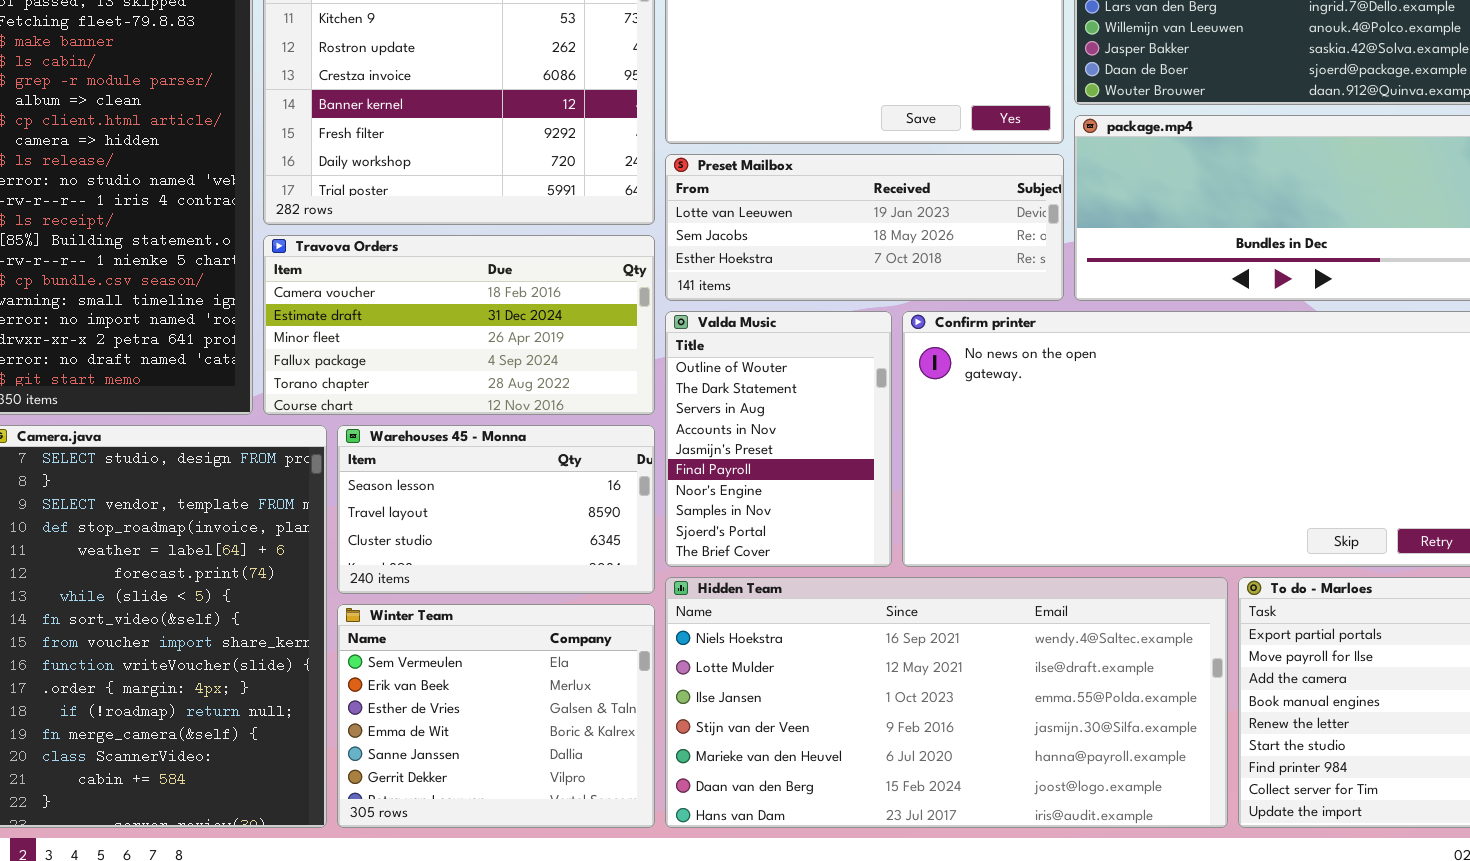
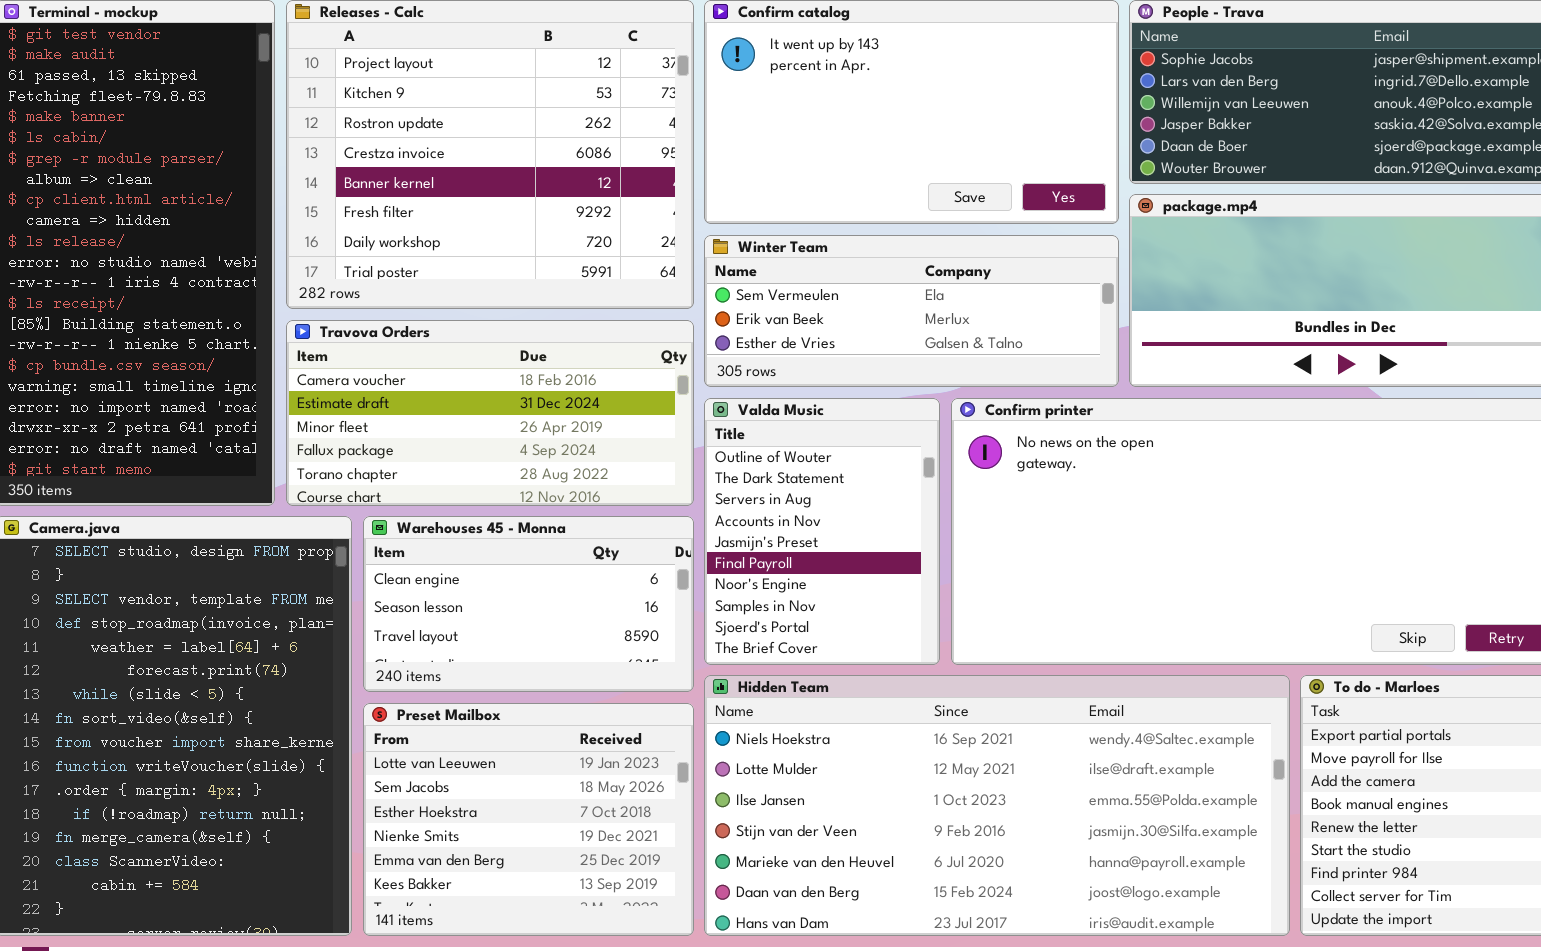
Preset Mailbox: [665,154,1064,301] -> [363,703,694,936], moved, resized
Warehouses 45 - Monna: [337,425,655,594] -> [363,516,694,692], scrolled up 1 row
Winter Team: [337,604,655,828] -> [704,235,1119,387], moved, resized

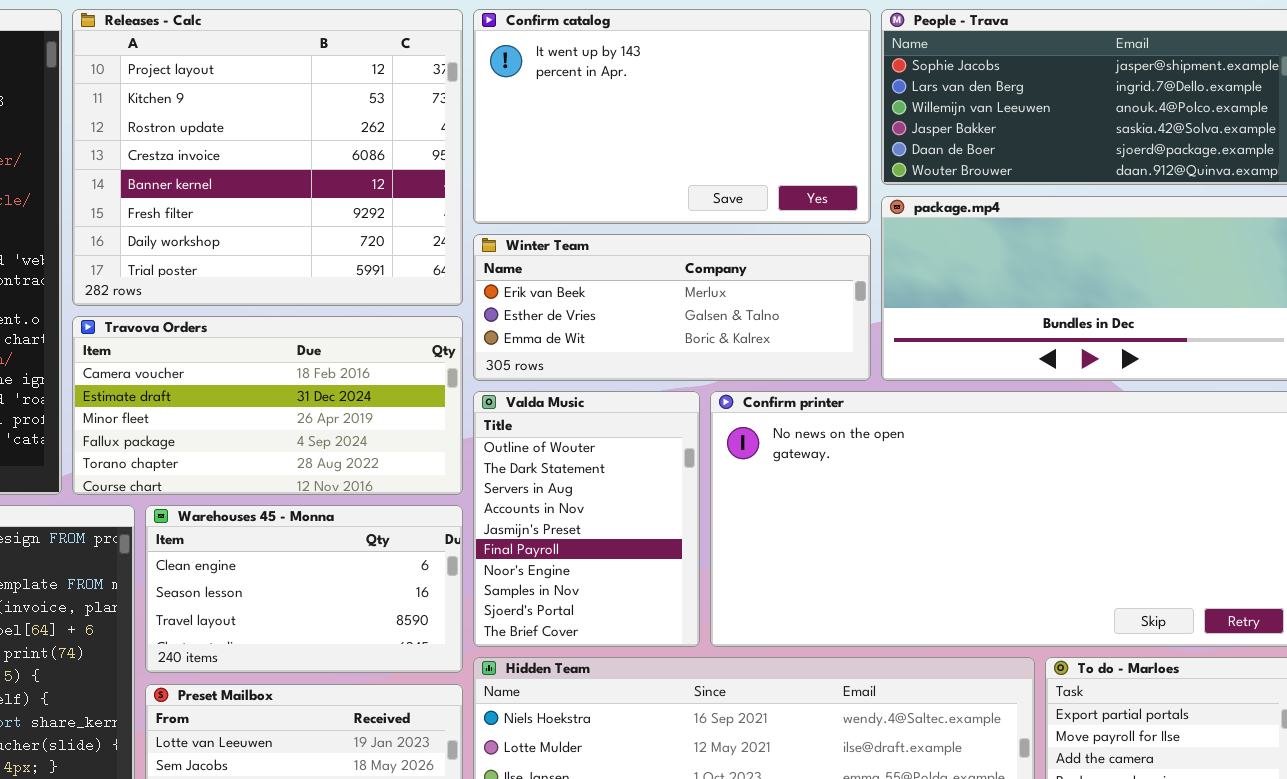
Winter Team: [704,235,1119,387] -> [473,234,871,381], scrolled down 1 row

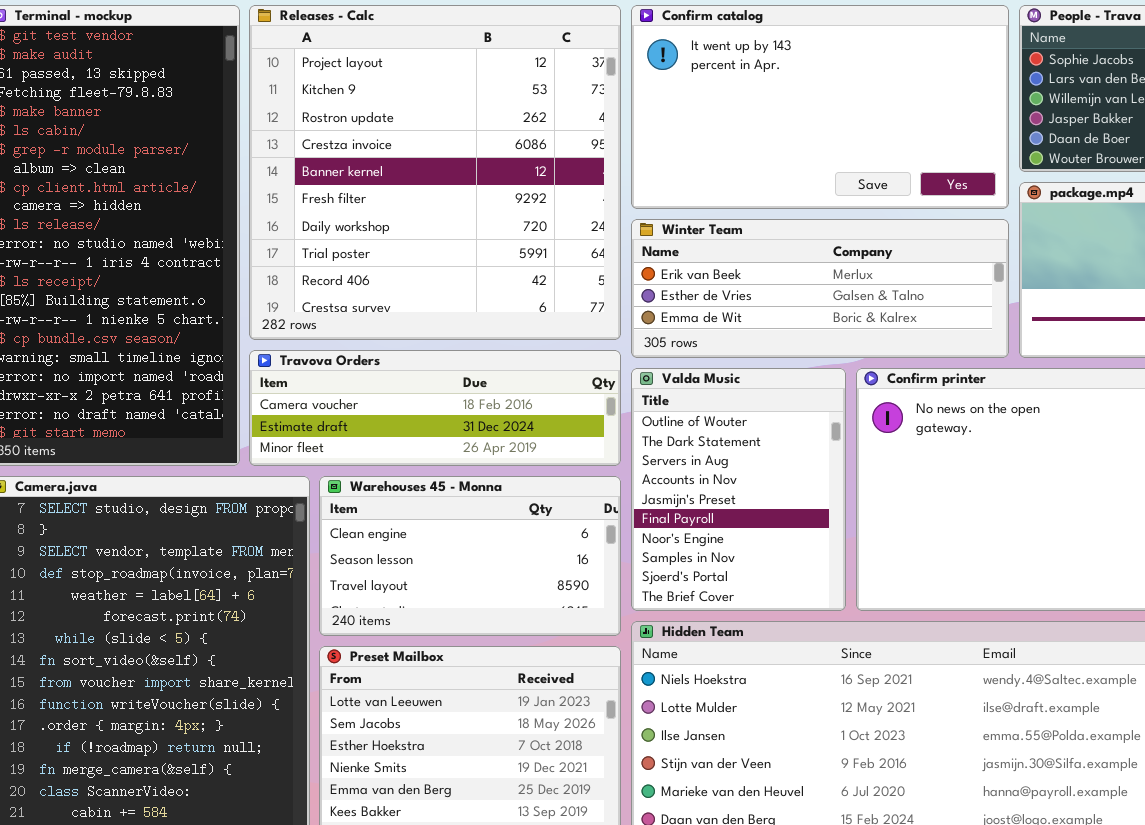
Releases - Calc: [72,9,463,306] -> [249,5,621,340], resized
Travova Orders: [72,316,463,495] -> [249,350,621,466], resized

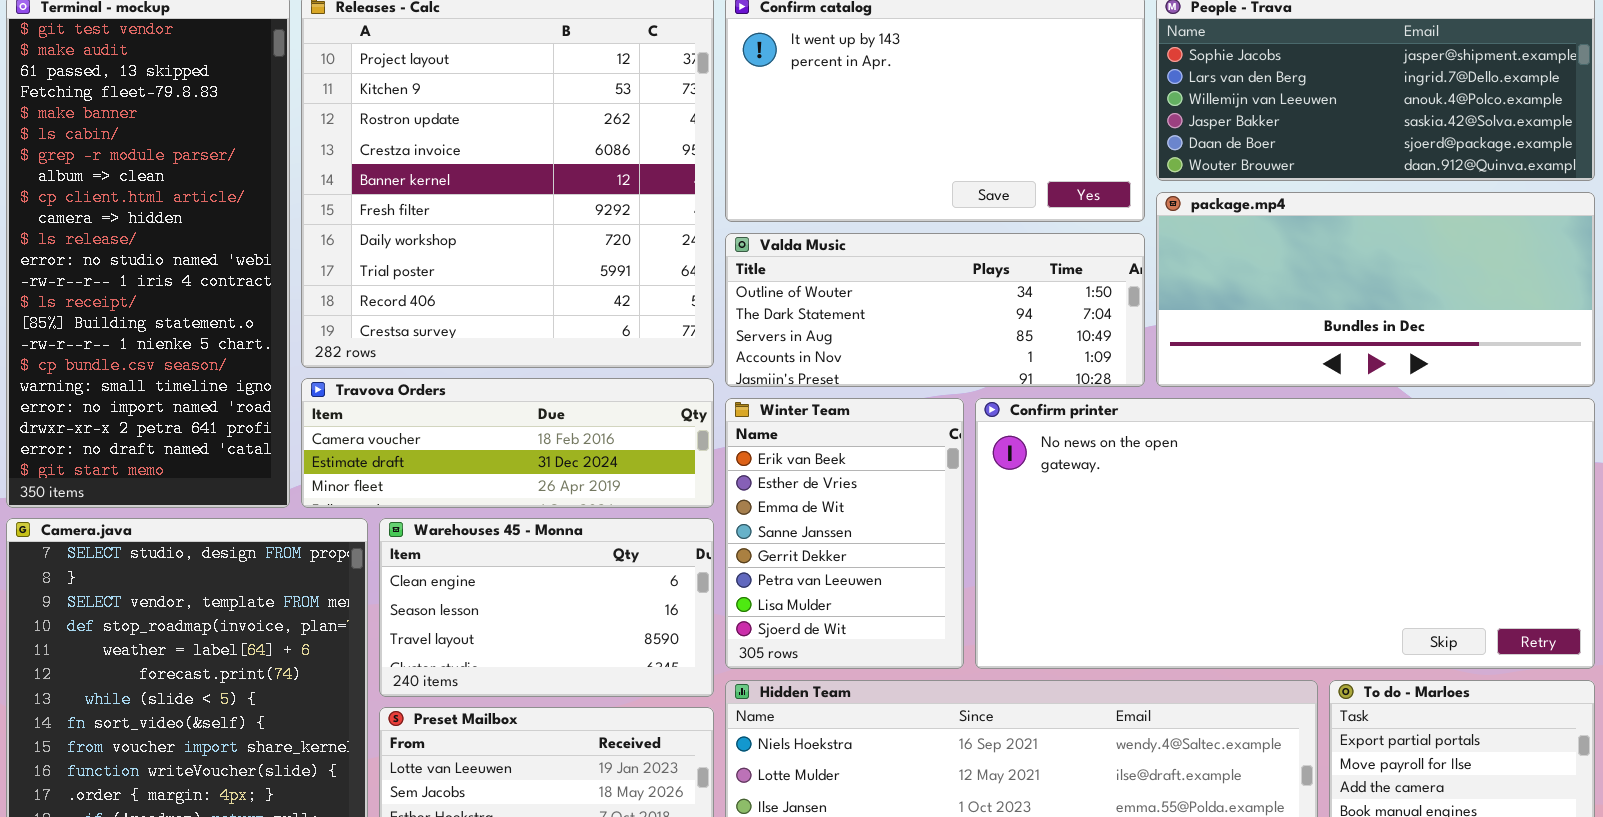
Winter Team: [631,219,1009,358] -> [725,398,964,669], moved, resized
Valda Music: [631,368,846,611] -> [725,233,1145,387], moved, resized

